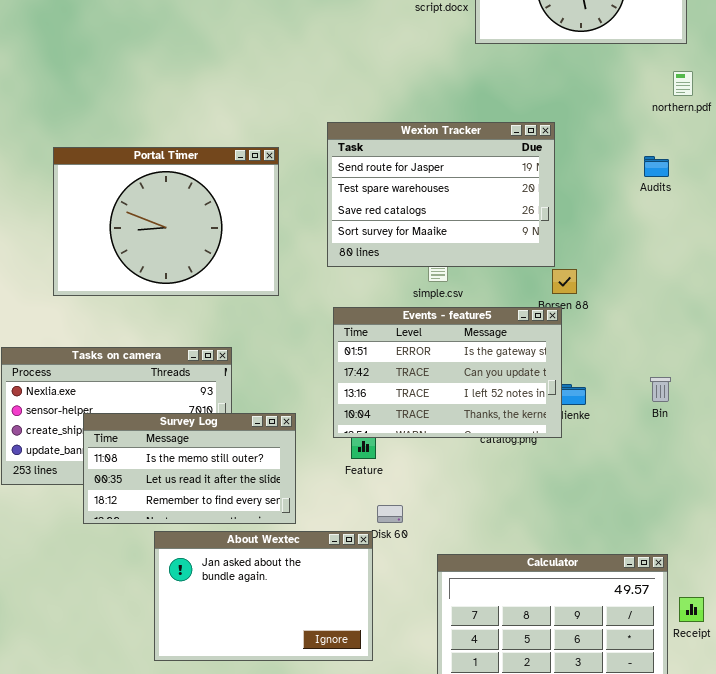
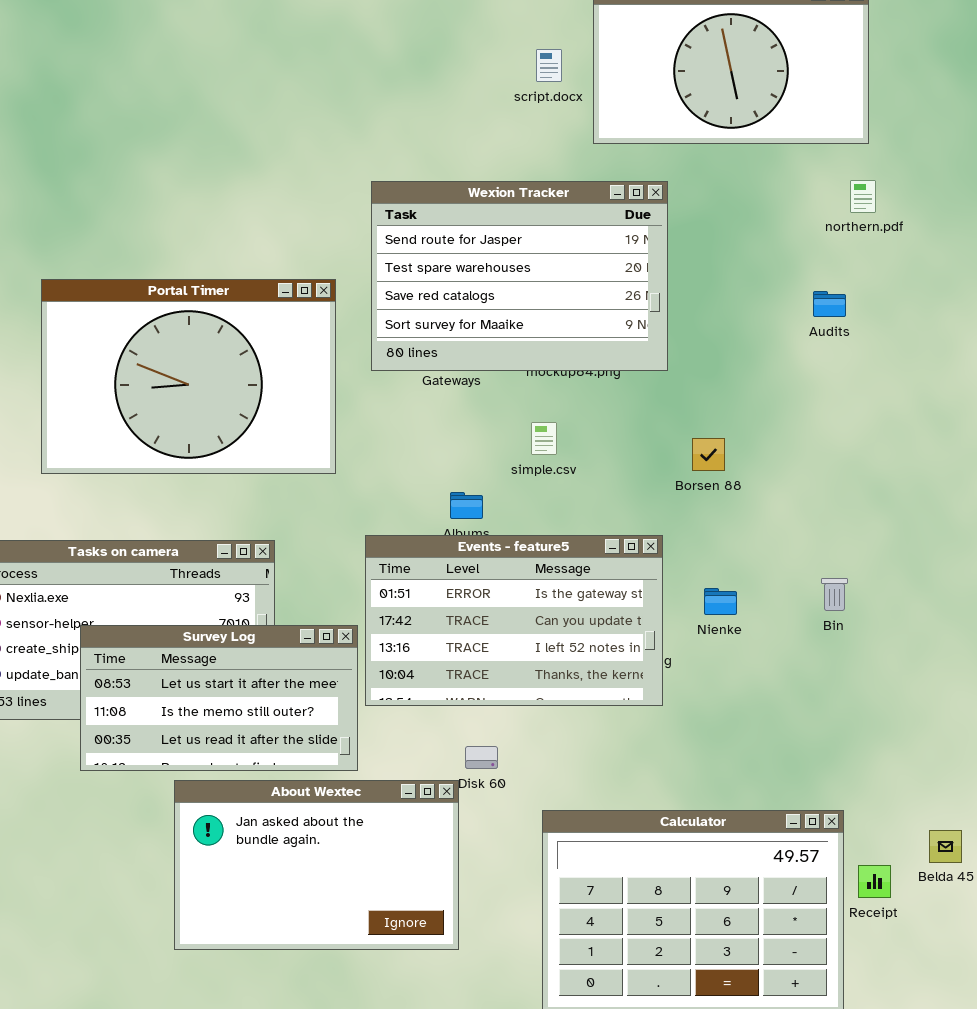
Wexion Tracker: [327,122,555,267] -> [371,181,668,371], moved
Events - feature5: [333,307,562,438] -> [365,535,663,706], moved
Survey Log: [83,413,296,524] -> [80,625,358,771], scrolled up 1 row

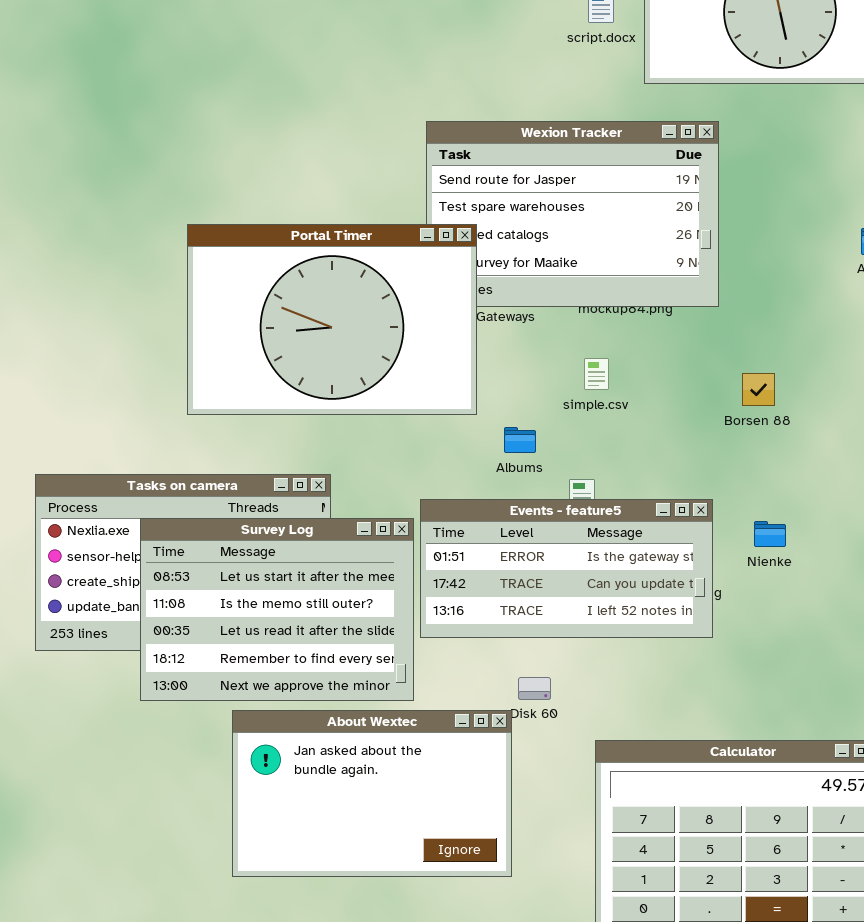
Portal Timer: [41,279,336,474] -> [187,224,477,415], moved
Events - feature5: [365,535,663,706] -> [420,499,713,638], resized
Survey Log: [80,625,358,771] -> [140,518,414,701], resized

